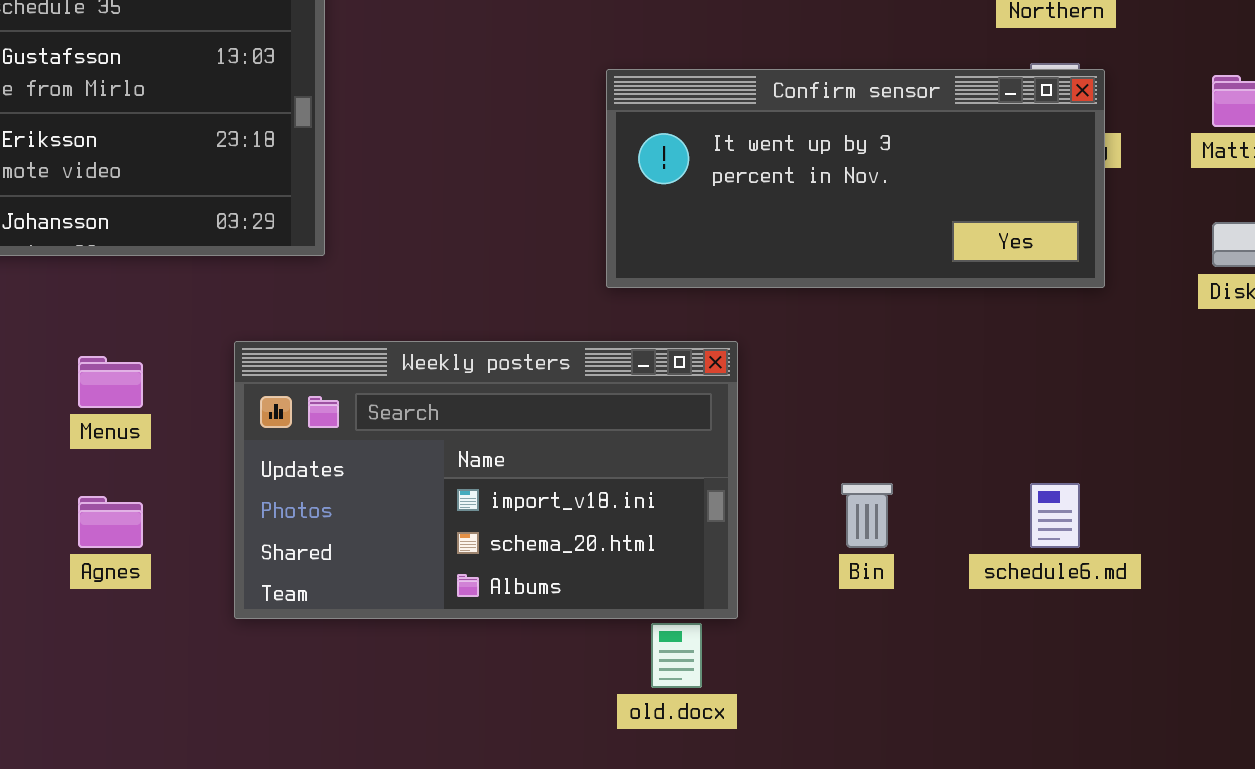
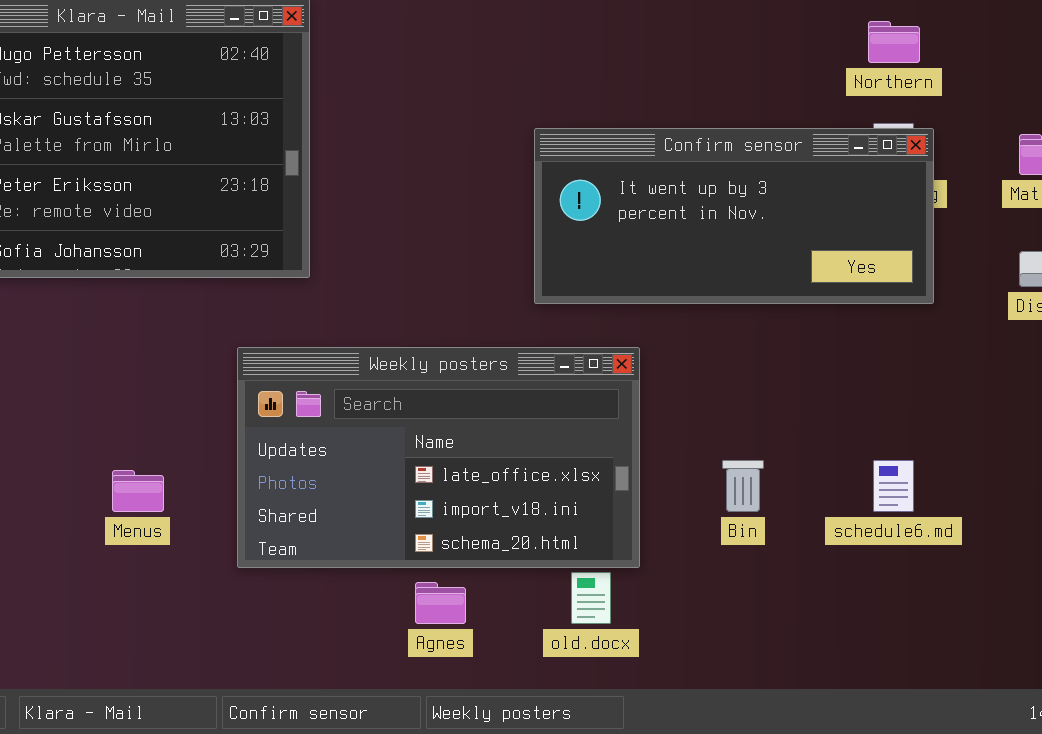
Weekly posters: [234,341,738,619] -> [237,347,640,568], scrolled up 1 row
Menus: [78,356,143,408] -> [112,470,164,512], moved
Agnes: [78,496,143,548] -> [415,582,466,624], moved

